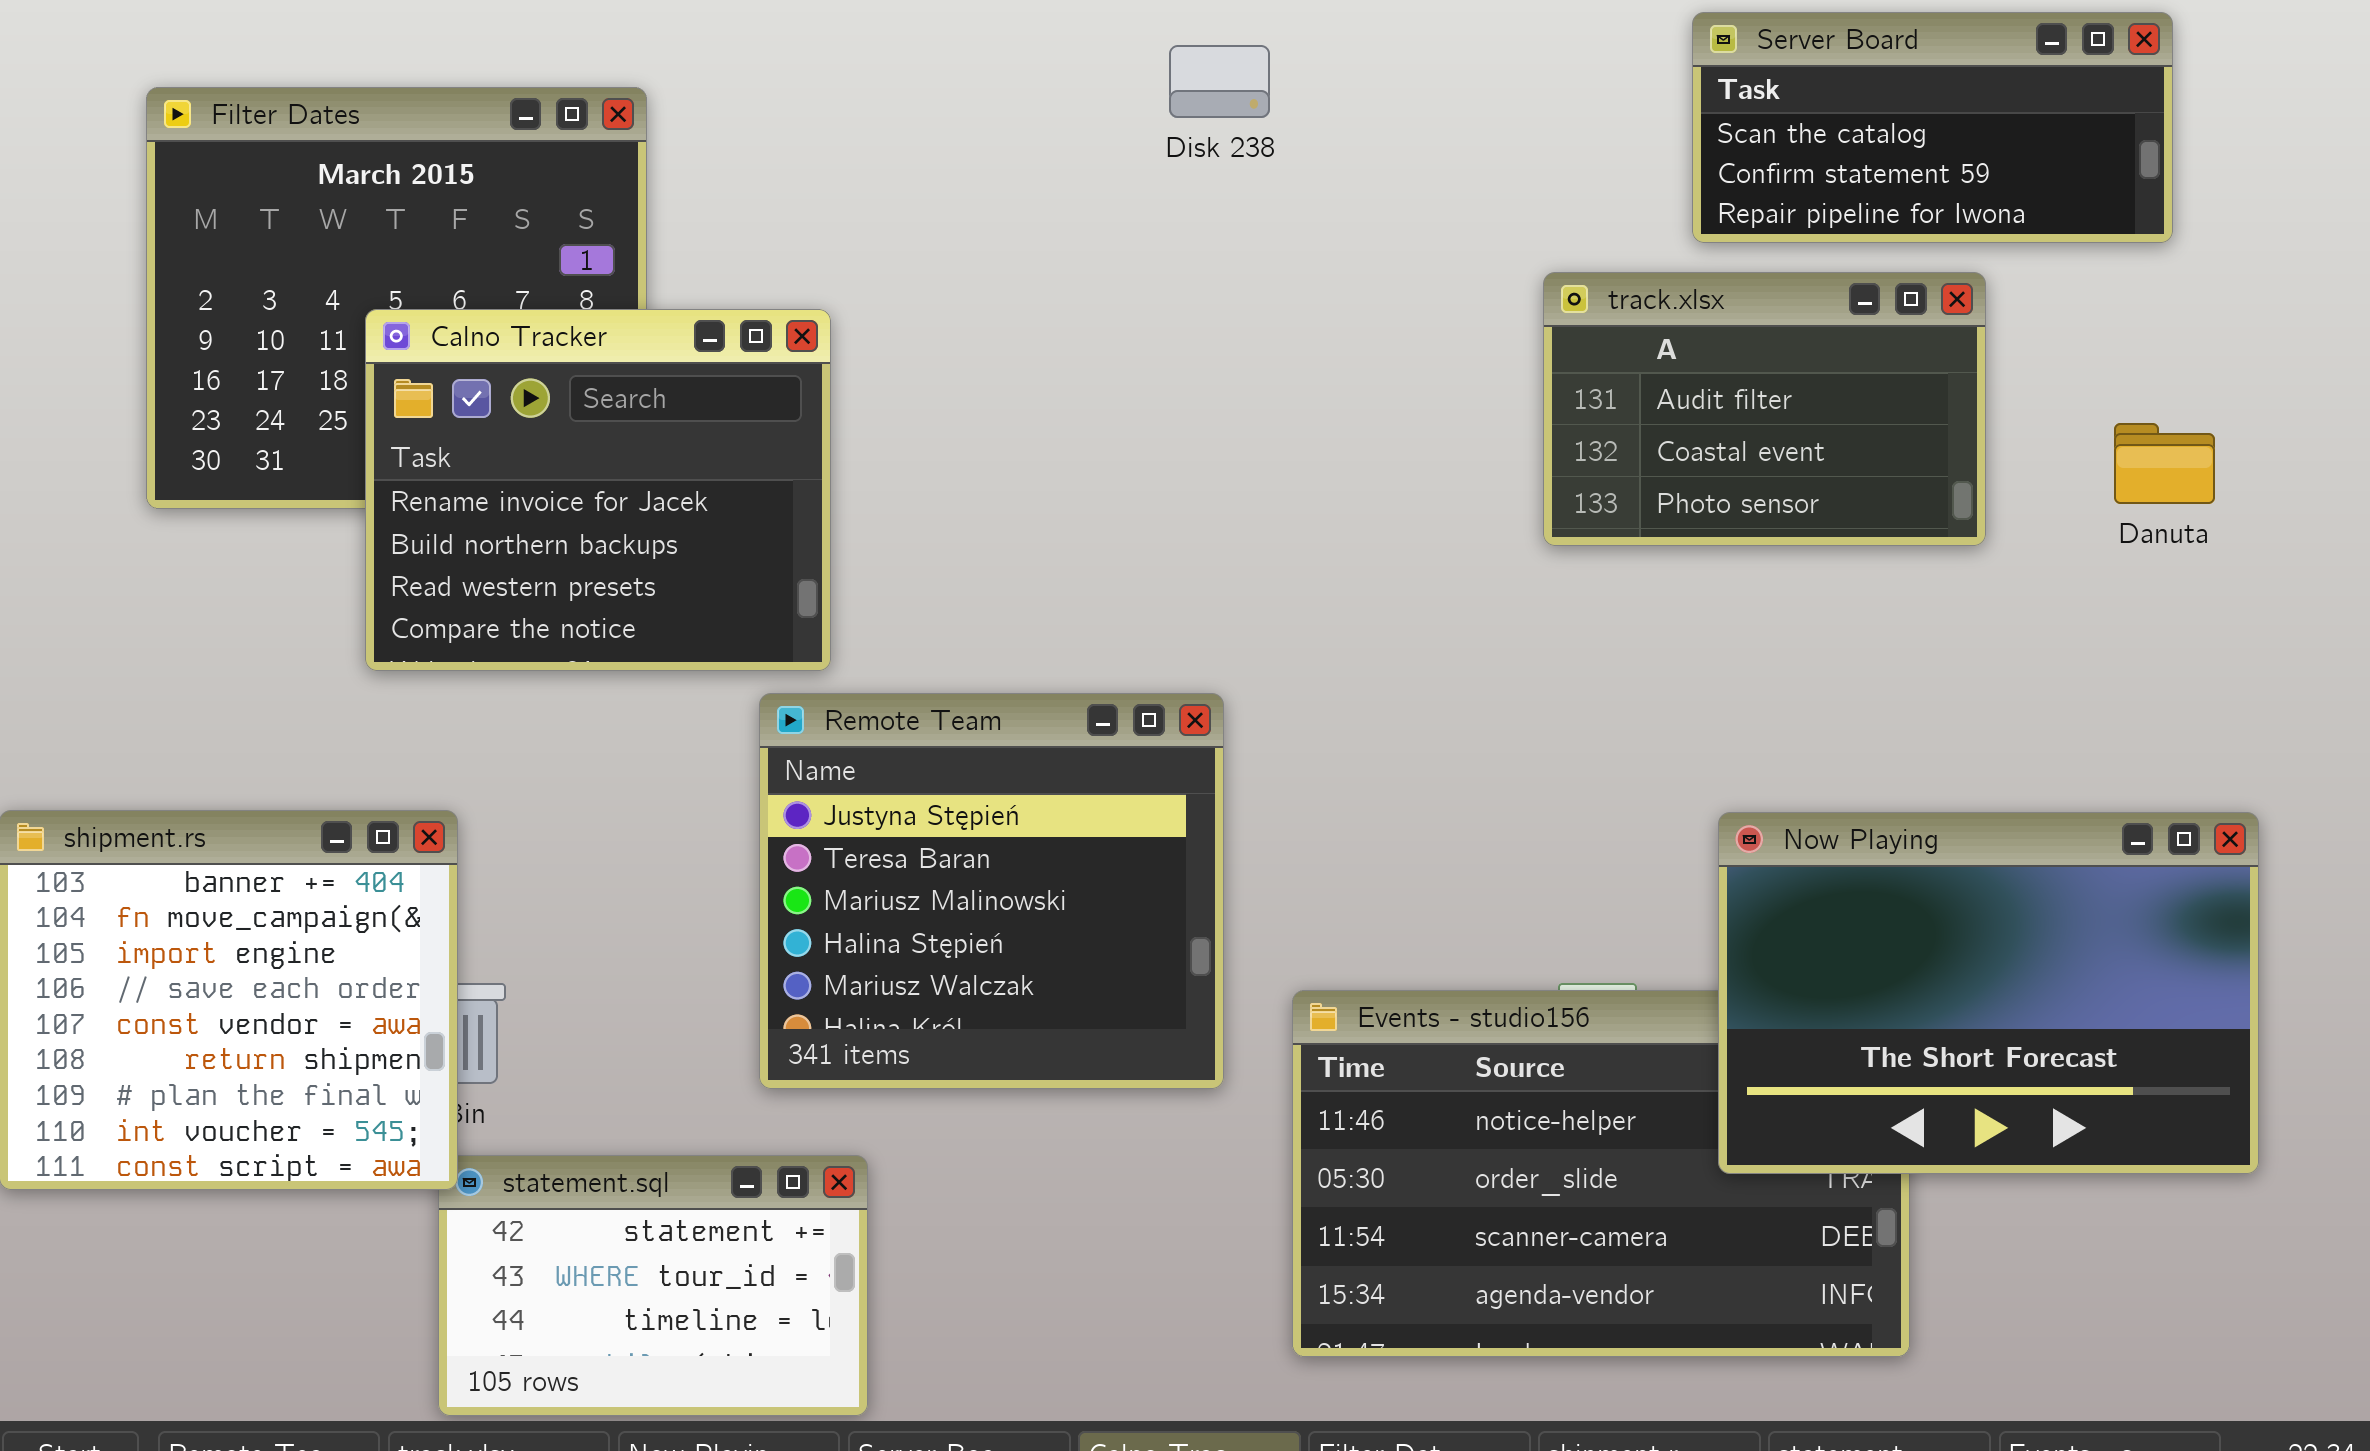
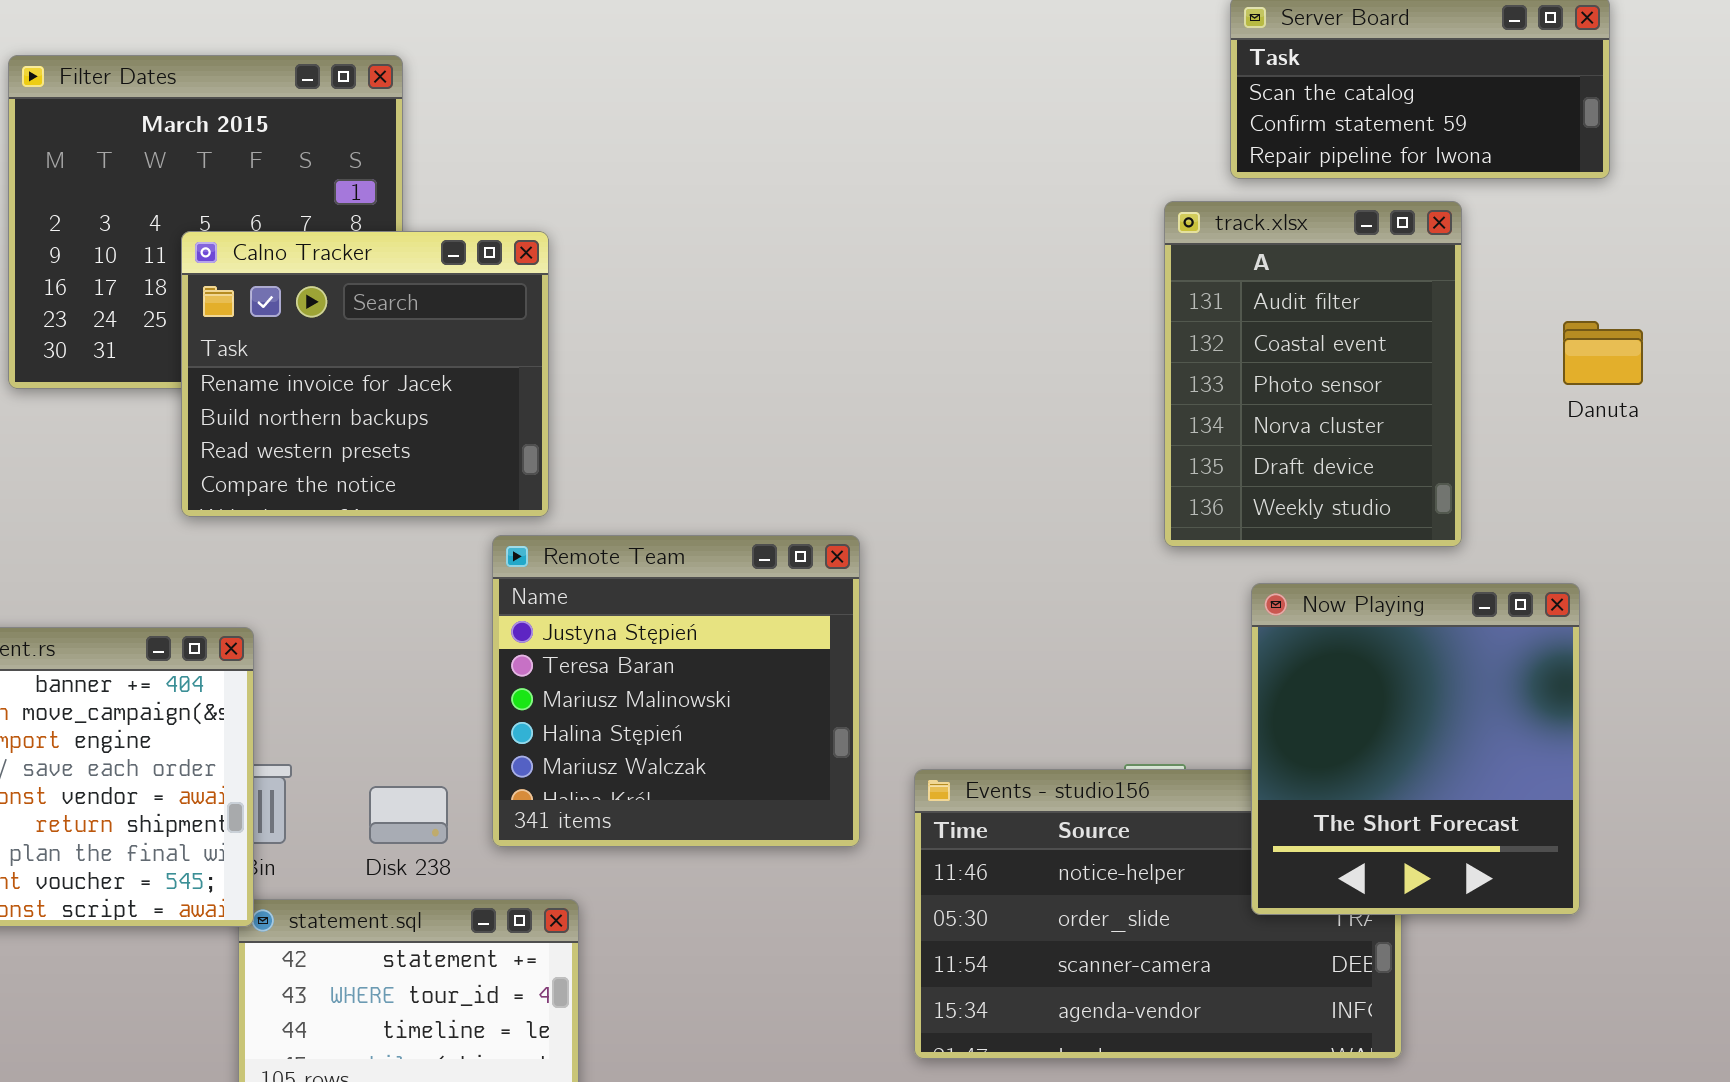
Disk 238: [1169,45,1270,118] -> [369,786,448,844], moved
track.xlsx: [1543,272,1986,546] -> [1164,201,1462,547], resized
Now Playing: [1718,812,2259,1174] -> [1251,583,1580,915], resized

